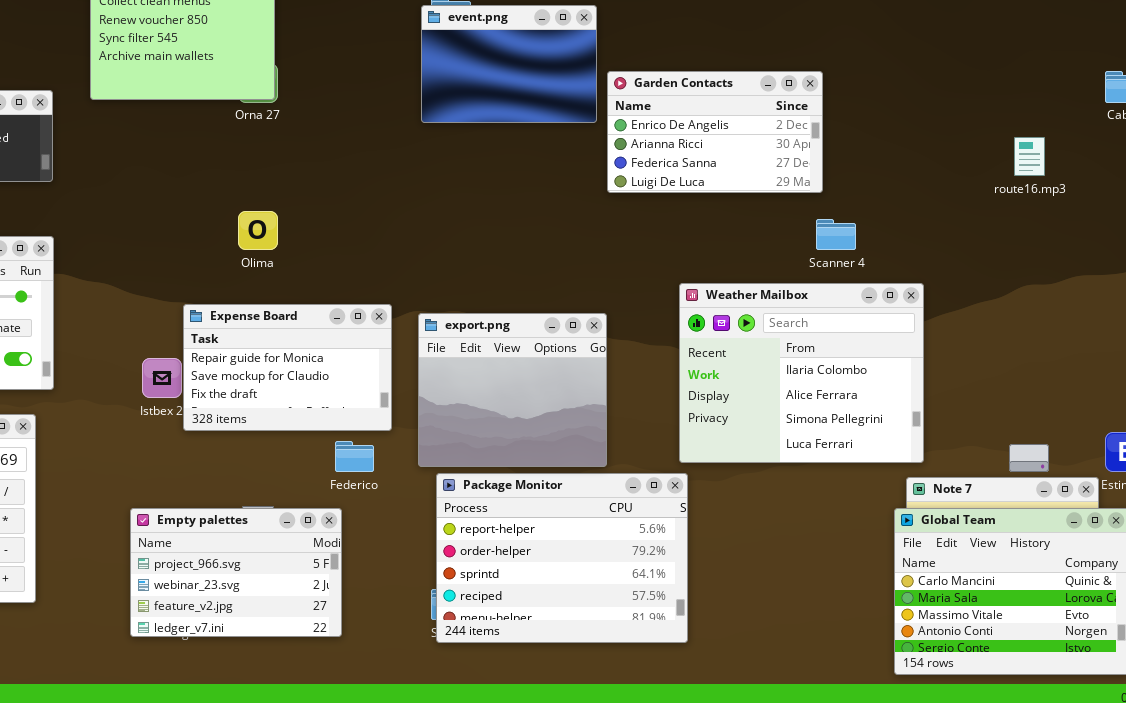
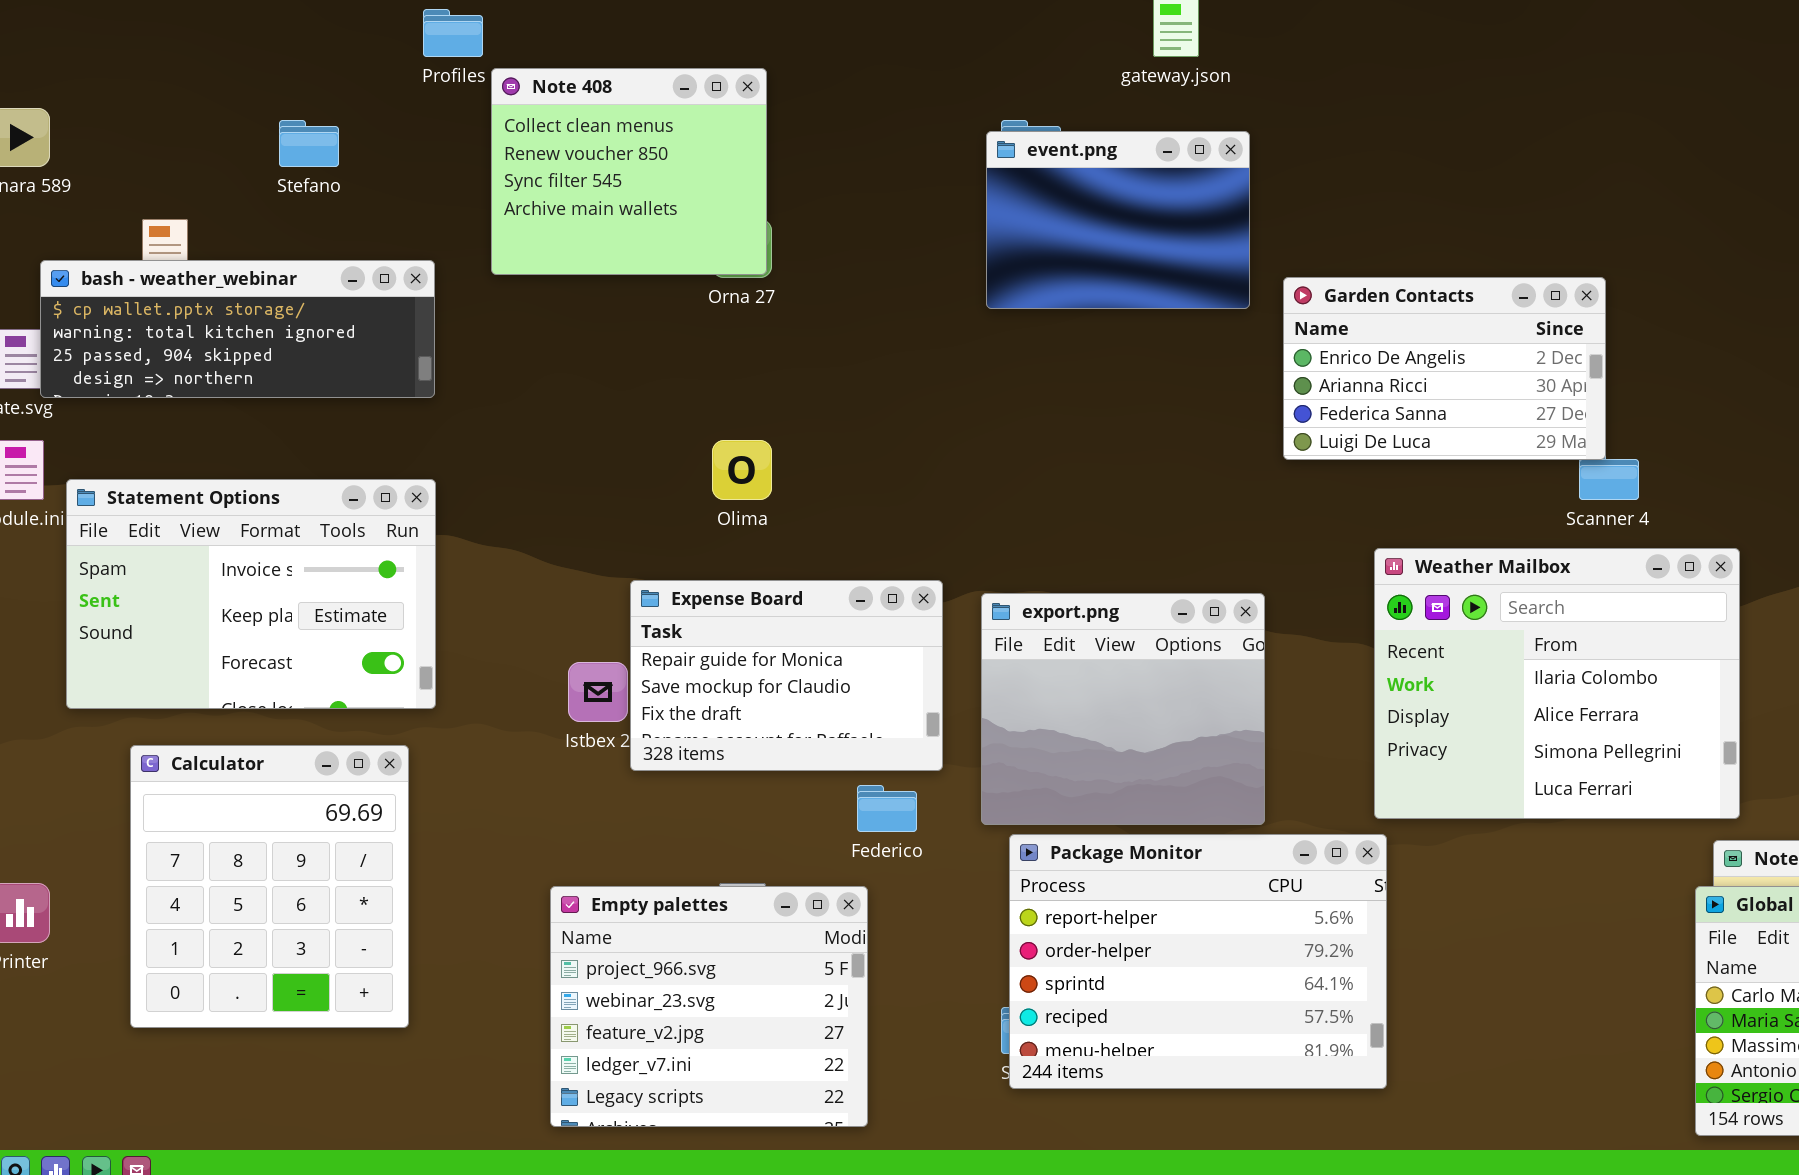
Garden Contacts: [607,71,823,193] -> [1283,277,1606,460], moved
Empty palettes: [130,508,342,637] -> [550,886,868,1127], resized

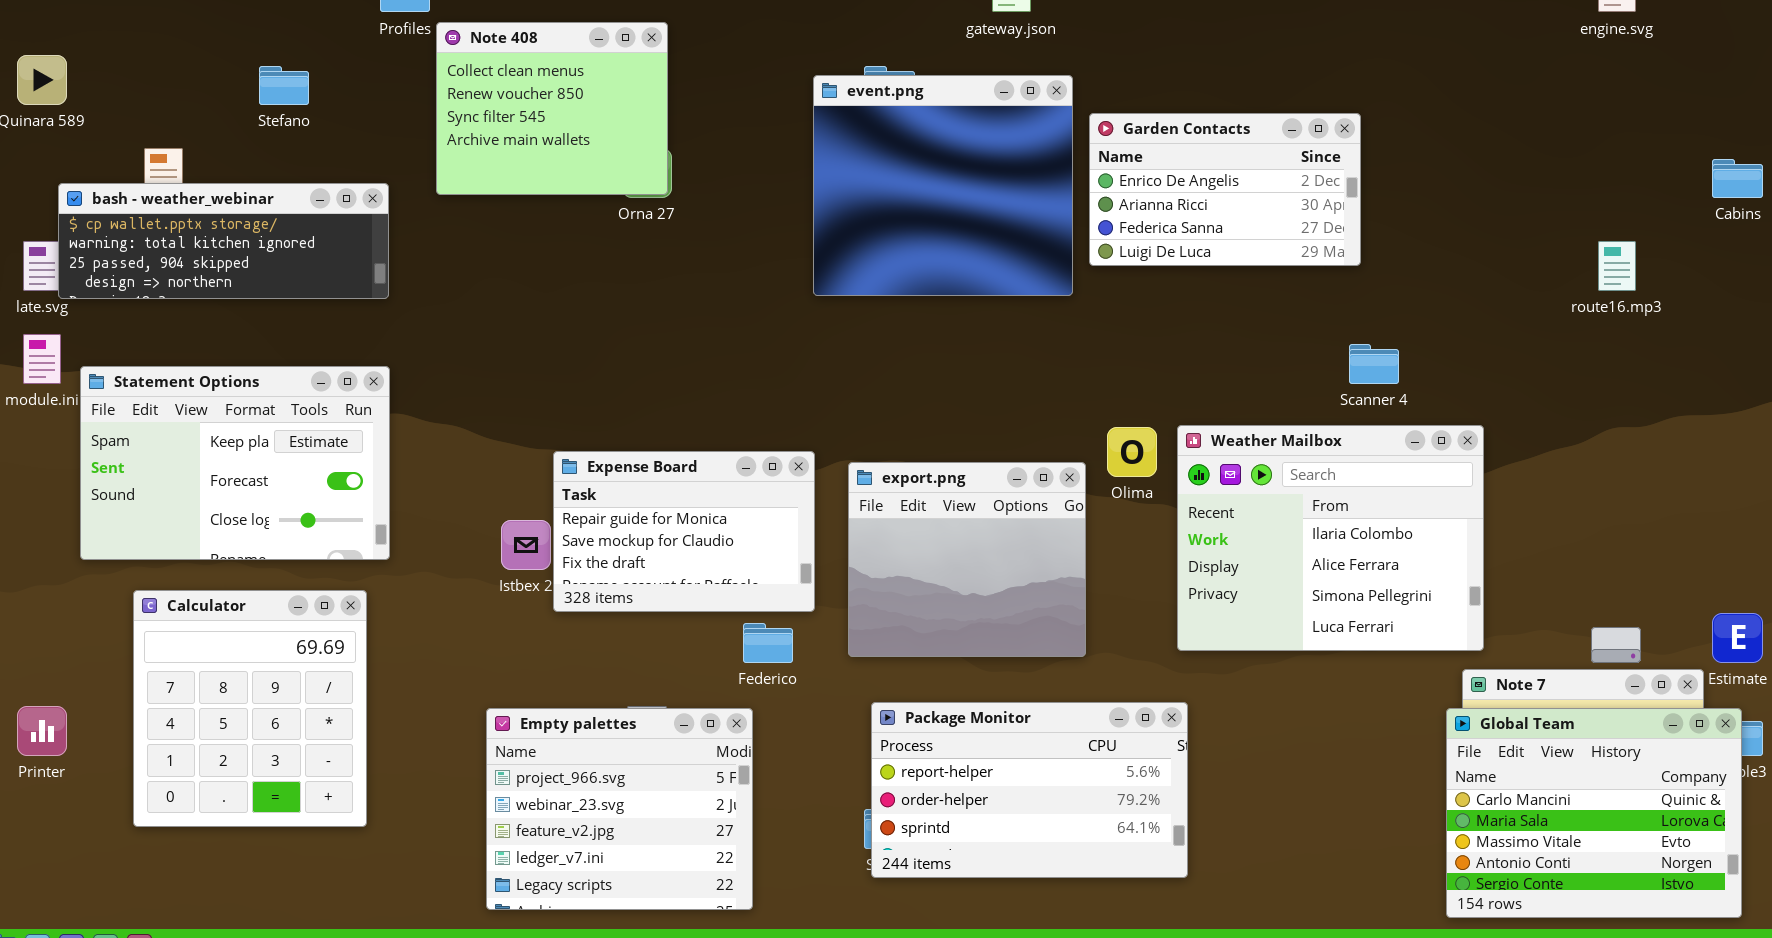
event.png: [986,131,1250,309] -> [813,75,1073,296], resized
Garden Contacts: [1283,277,1606,460] -> [1089,113,1361,266], moved
Olima: [712,440,772,500] -> [1107,427,1157,477], moved
Statement Options: [66,479,436,709] -> [80,366,390,560], scrolled down 1 row
Package Monitor: [1009,834,1387,1089] -> [871,702,1188,878], resized

